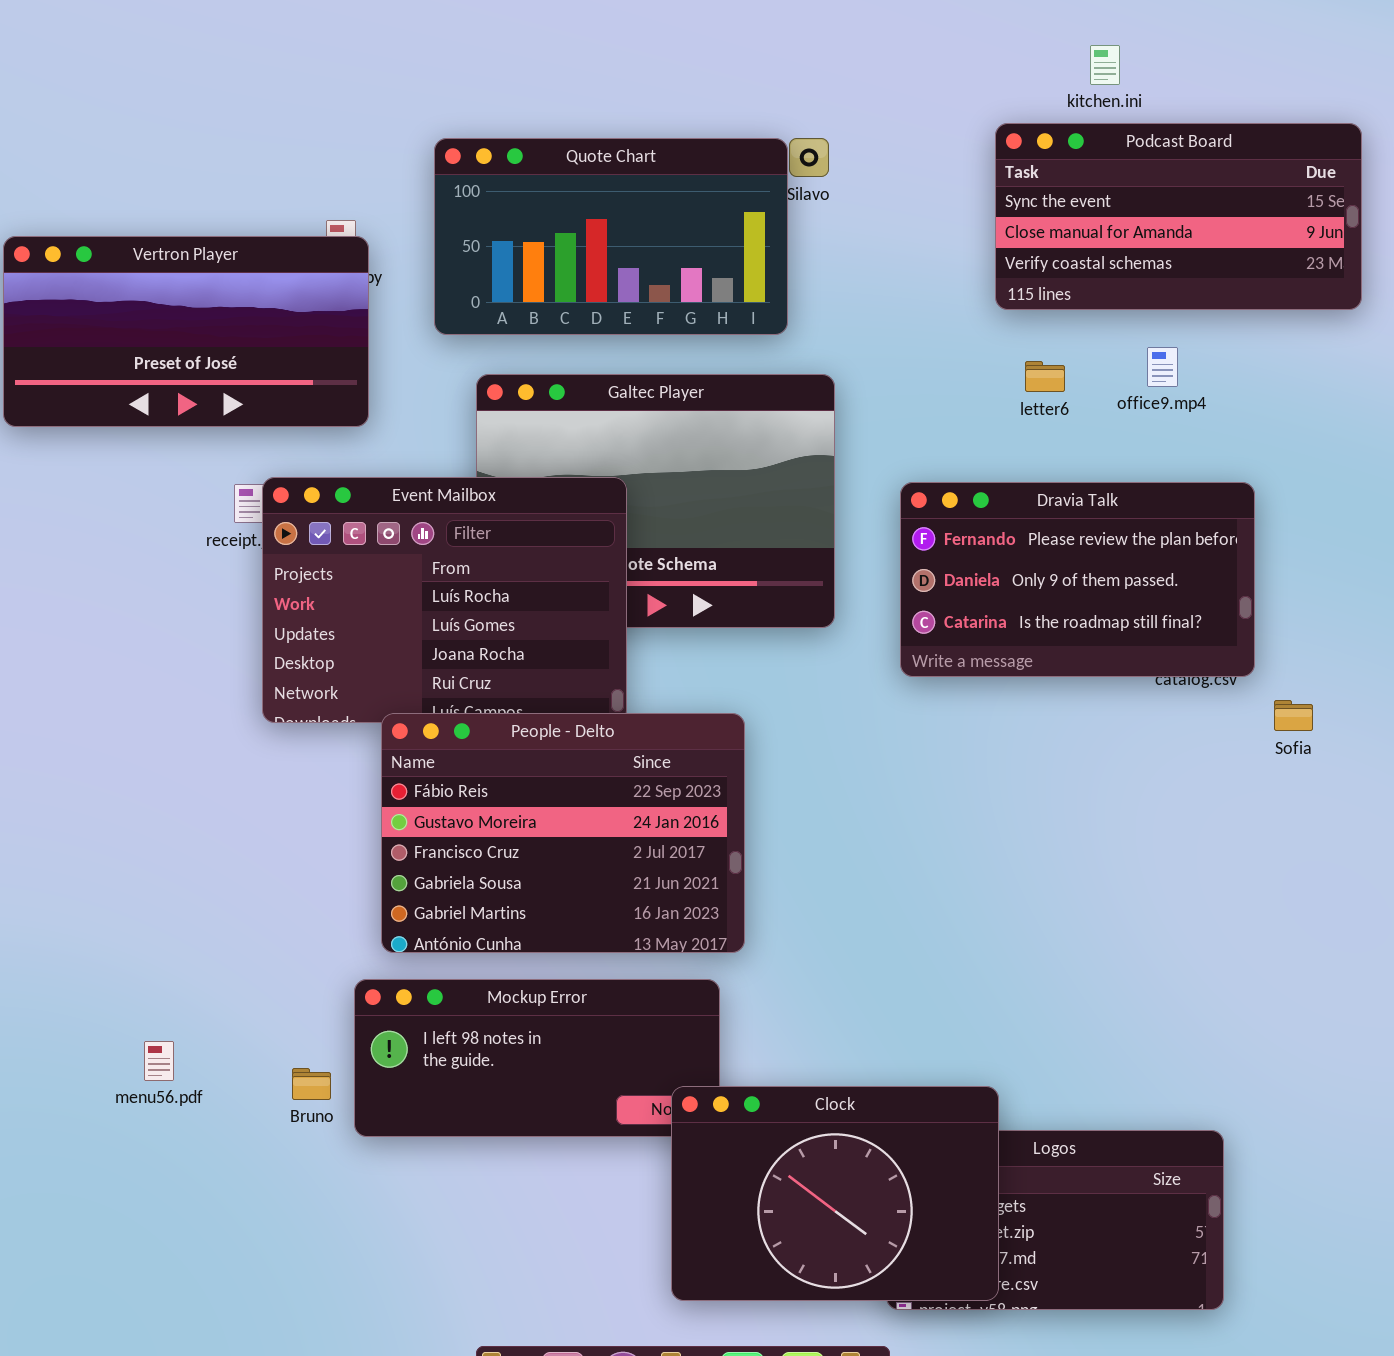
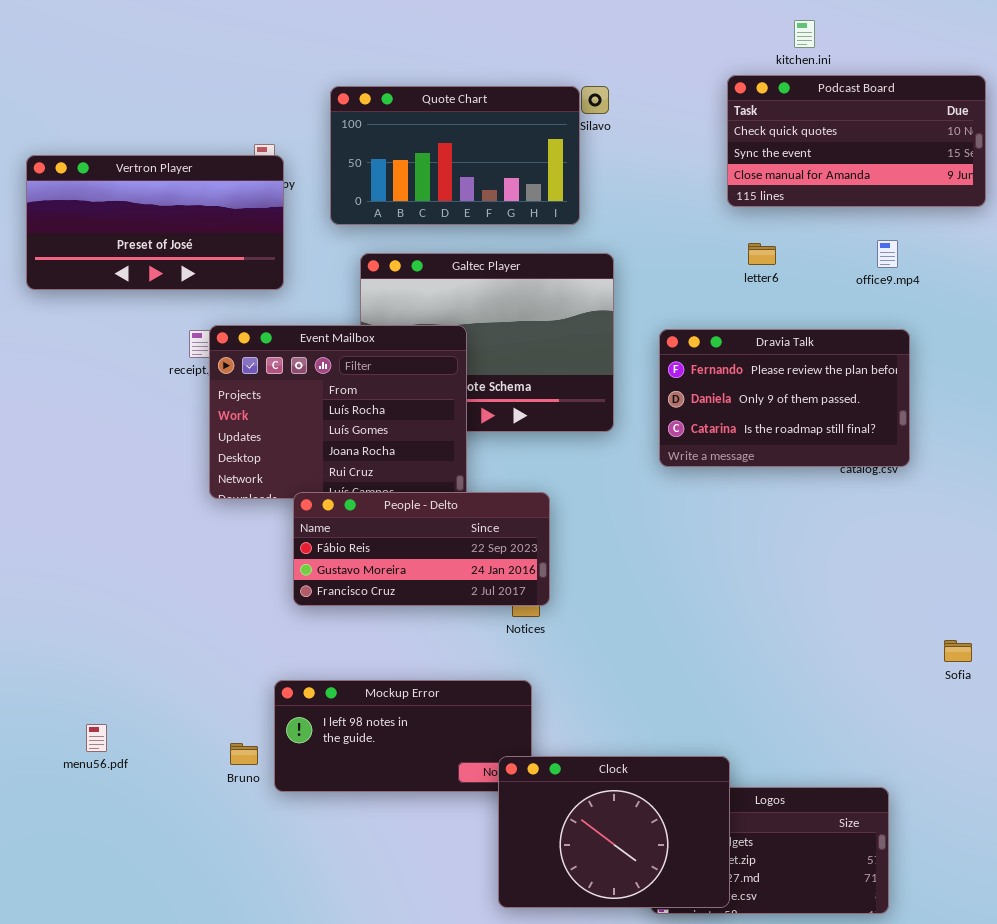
Podcast Board: [995,123,1362,310] -> [727,75,986,207], scrolled up 1 row
office9.mp4: [1147,347,1178,387] -> [877,240,898,268], moved
Sofia: [1274,700,1313,731] -> [944,640,972,662], moved
People - Delto: [381,713,745,953] -> [293,492,550,606], resized
menu56.pdf: [144,1041,174,1081] -> [86,724,107,752], moved

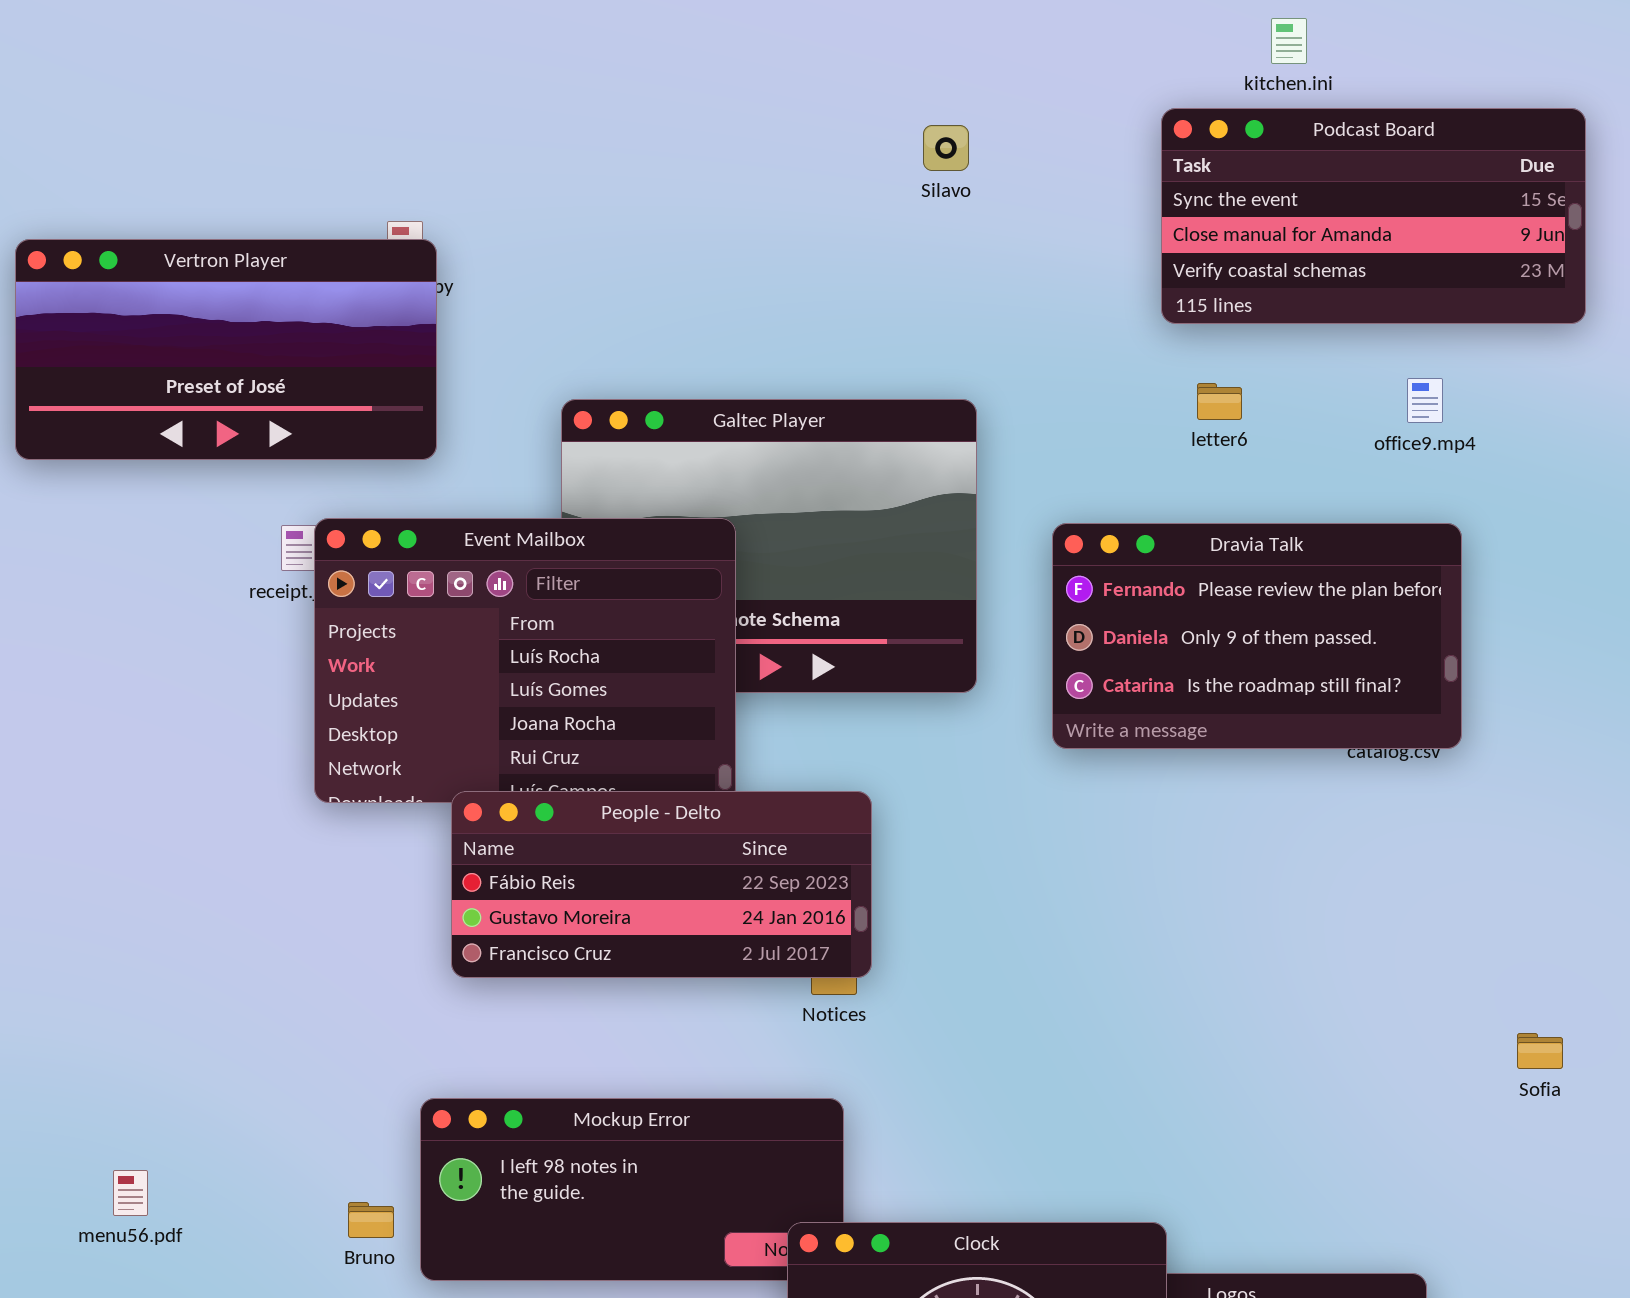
Podcast Board: [727,75,986,207] -> [1161,108,1586,324], scrolled down 1 row
Quote Chart: [330,86,580,225] -> none, closed

